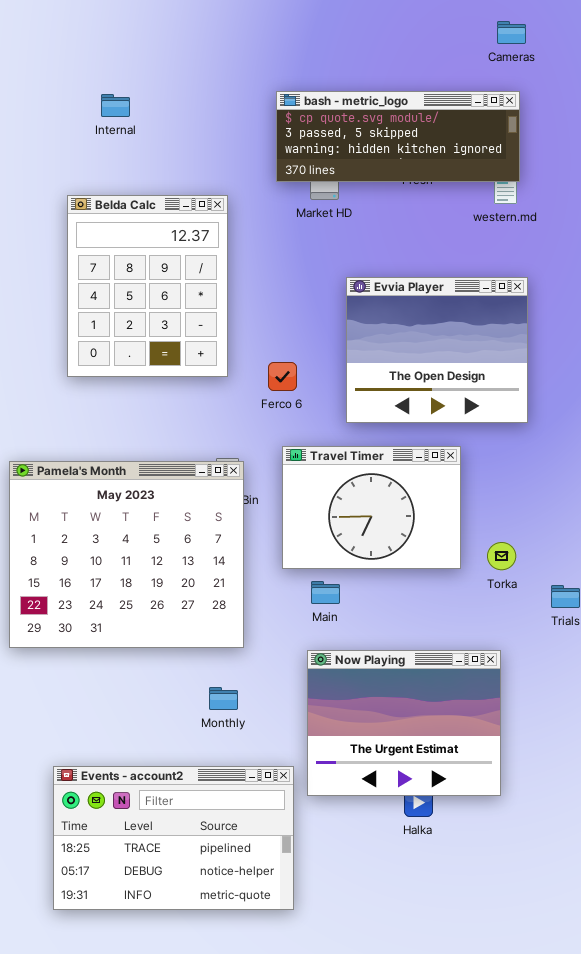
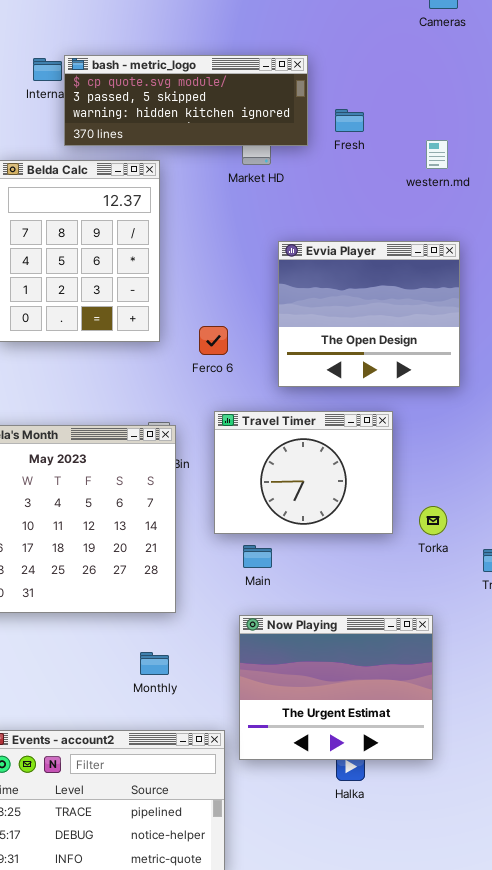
bash - metric_logo: [276,91,520,182] -> [64,55,308,146], moved

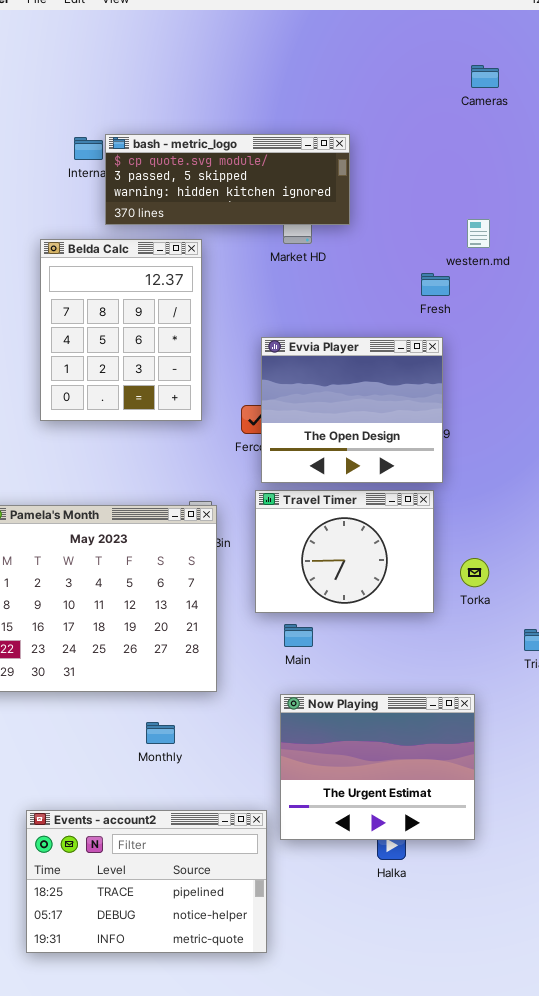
Fresh: [335,109,364,132] -> [421,273,450,296], moved
Evvia Player: [278,241,460,387] -> [261,337,443,483], moved
Torka: [419,506,447,535] -> [460,558,489,587], moved
Monthly: [140,652,169,675] -> [146,722,175,744], moved

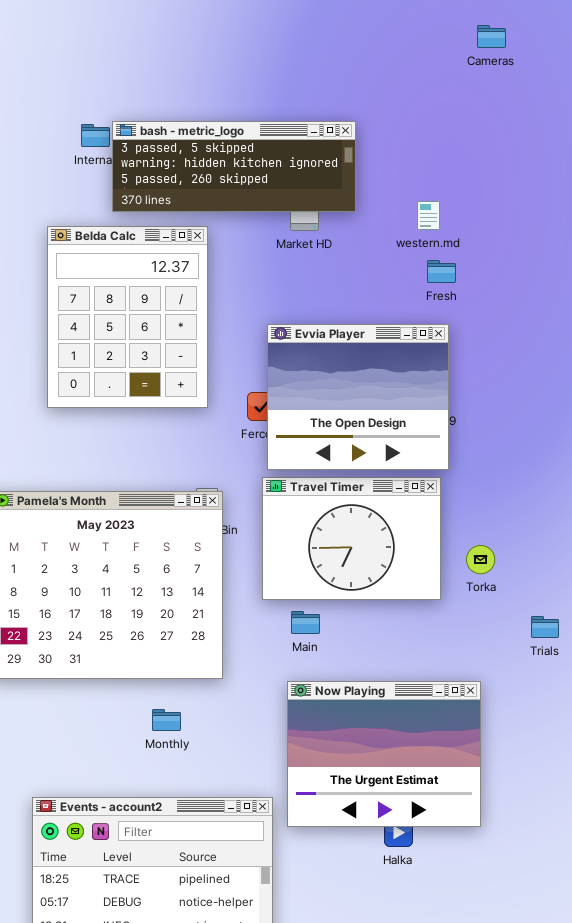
Cameras: [471,65,499,88] -> [477,25,506,48], moved
bash - metric_logo: [105,134,350,225] -> [112,121,356,212], scrolled down 1 row
western.md: [467,219,490,248] -> [417,201,440,230], moved

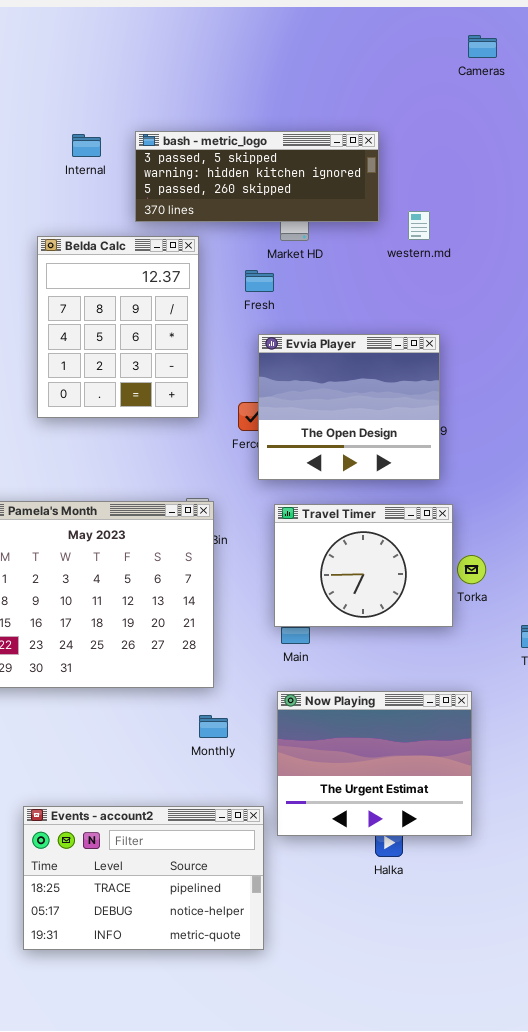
bash - metric_logo: [112,121,356,212] -> [135,131,379,222], moved
Fresh: [427,260,456,283] -> [245,270,274,292], moved
Travel Timer: [262,477,441,600] -> [274,504,453,627], moved
Monthly: [152,709,181,731] -> [199,715,228,738], moved

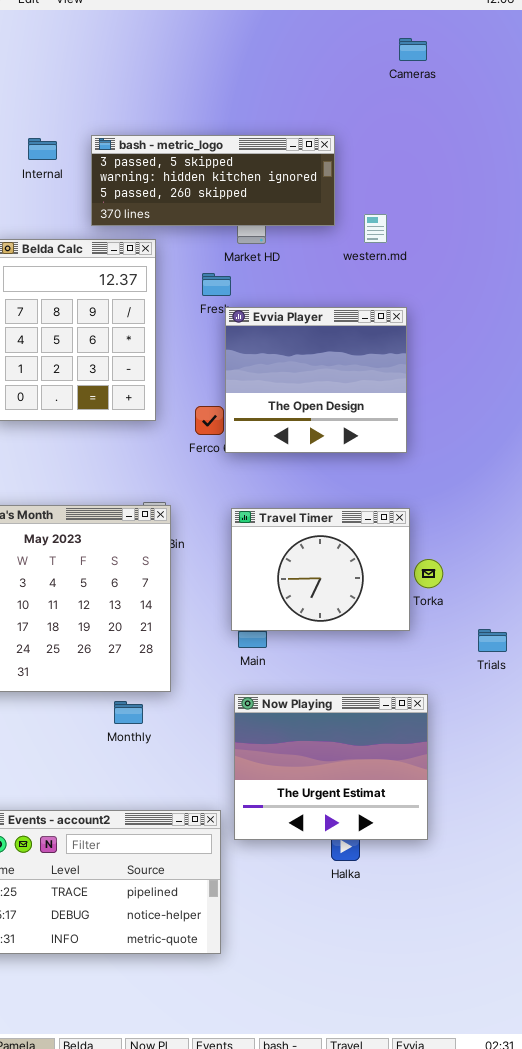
Cameras: [468,35,497,58] -> [399,38,427,61], moved
Evvia Player: [258,334,440,480] -> [225,307,407,453], moved
Monthly: [199,715,228,738] -> [114,701,143,724], moved

